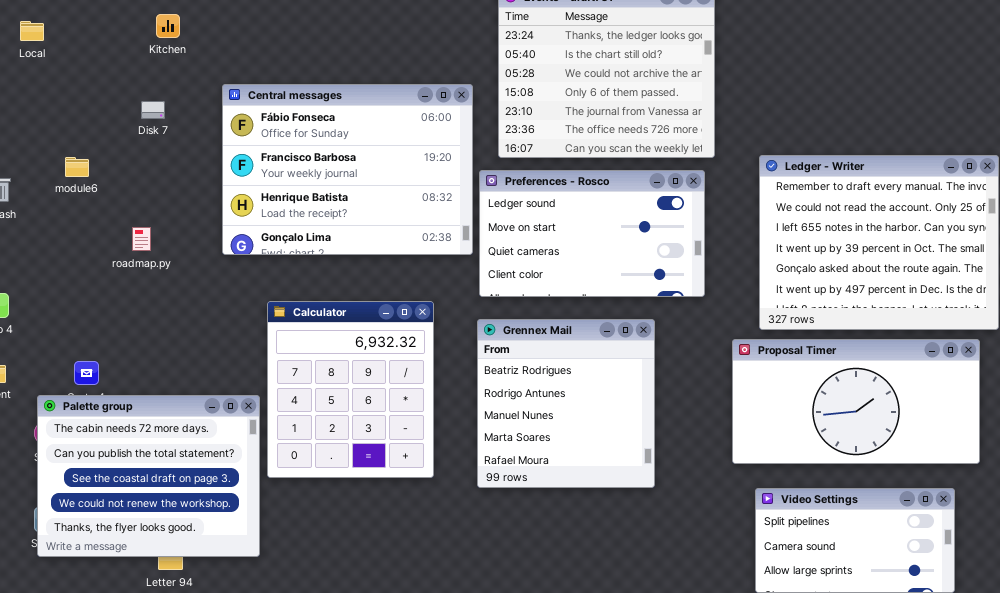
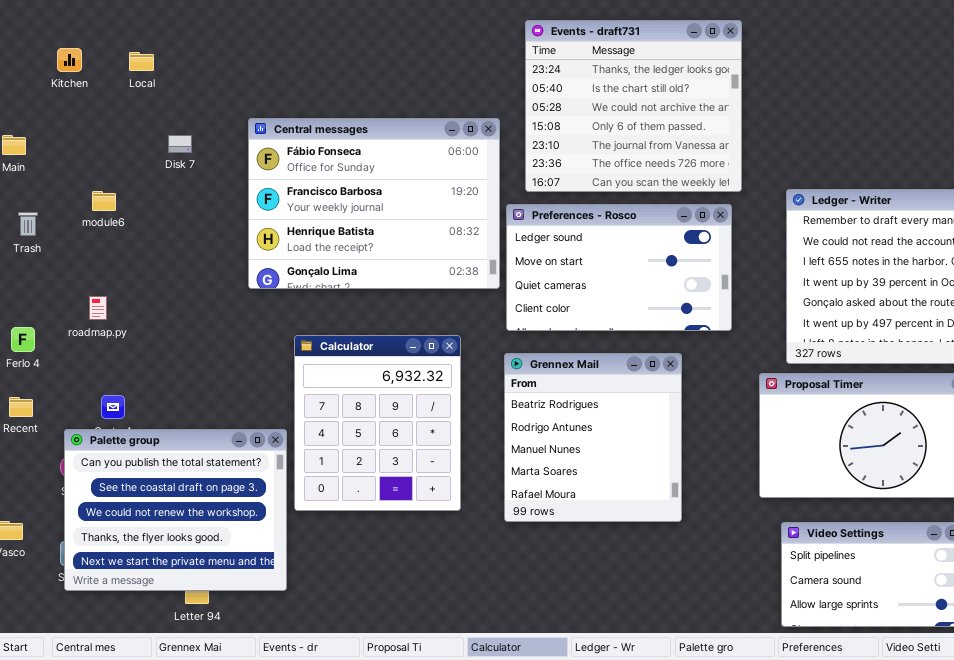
Kitchen: [156,14,180,38] -> [57,48,82,72], moved
Local: [20,21,44,41] -> [129,52,154,71], moved
roadmap.py: [132,227,151,251] -> [89,296,107,320], moved
Palette group: [37,395,260,557] -> [64,429,287,591], scrolled down 1 row

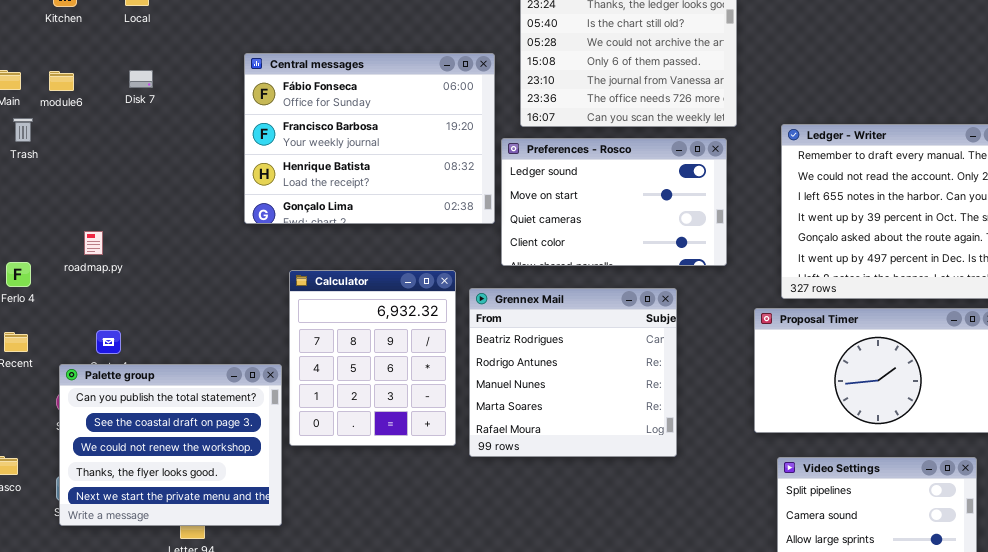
Disk 7: [168,135,192,153] -> [129,70,153,88], moved
module6: [92,191,116,211] -> [49,71,74,91], moved
Trash: [18,212,38,236] -> [13,118,33,142], moved
Grennex Mail: [504,353,682,522] -> [469,288,677,457], resized

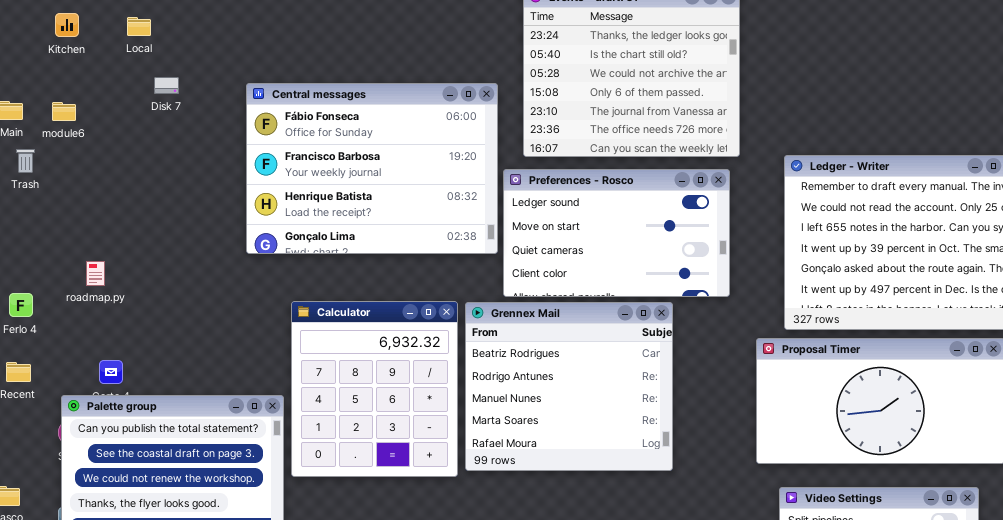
Disk 7: [129,70,153,88] -> [154,77,179,94], moved
Grennex Mail: [469,288,677,457] -> [465,302,673,471], moved

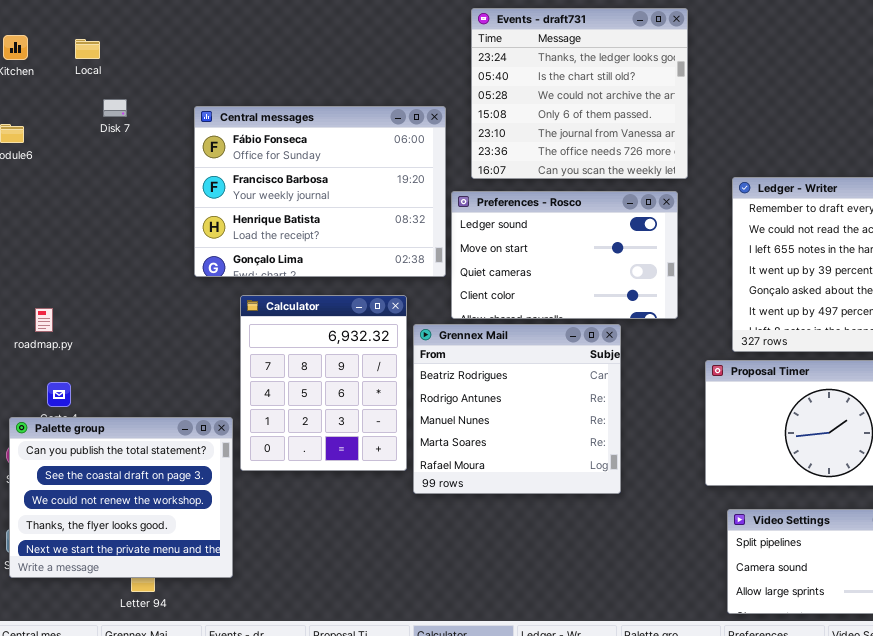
roadmap.py: [86,261,105,286] -> [35,308,53,332], moved
Calculator: [291,301,458,477] -> [240,295,407,471], moved

